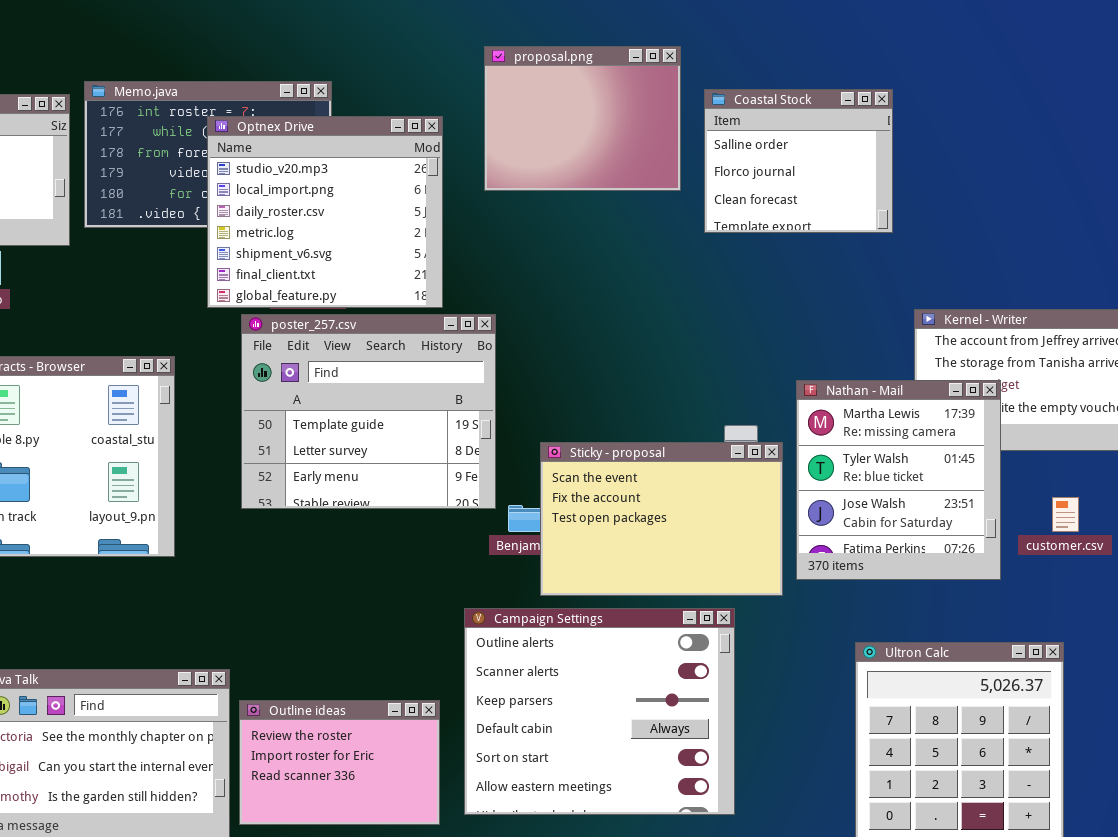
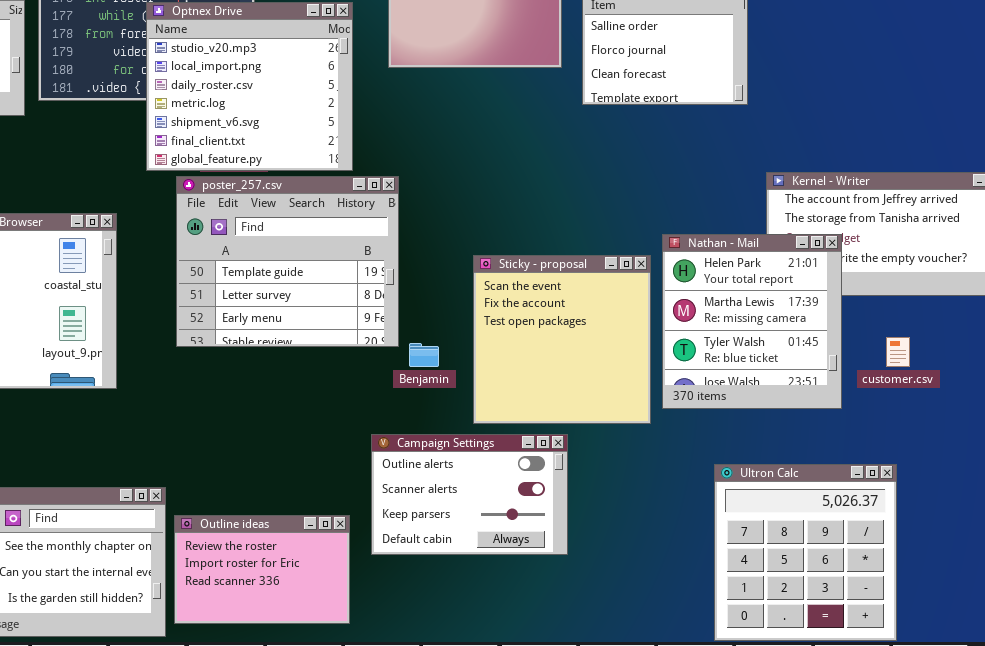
Nathan - Mail: [796,380,1001,580] -> [662,234,842,409], scrolled up 1 row
Sticky - proposal: [540,442,783,596] -> [473,255,651,424], resized
Campaign Settings: [464,608,735,815] -> [371,434,568,555], resized

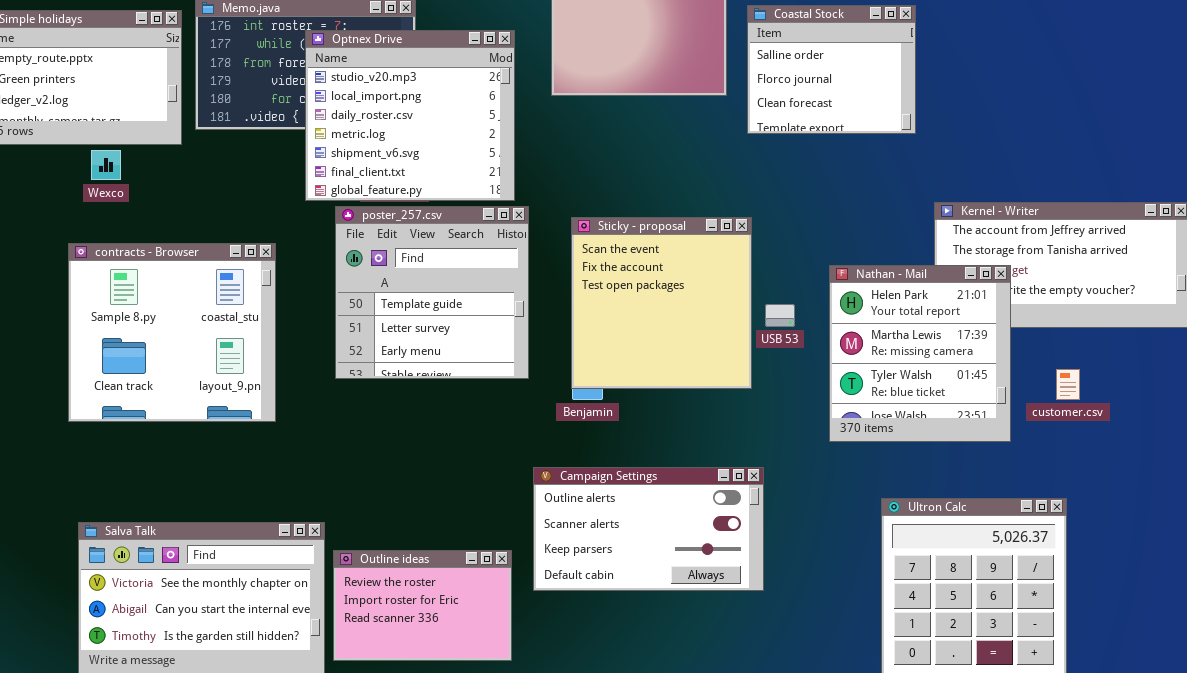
poster_257.csv: [176,176,399,347] -> [335,206,529,379], resized
Sticky - proposal: [473,255,651,424] -> [571,217,752,389], moved
Campaign Settings: [371,434,568,555] -> [533,467,764,591], resized

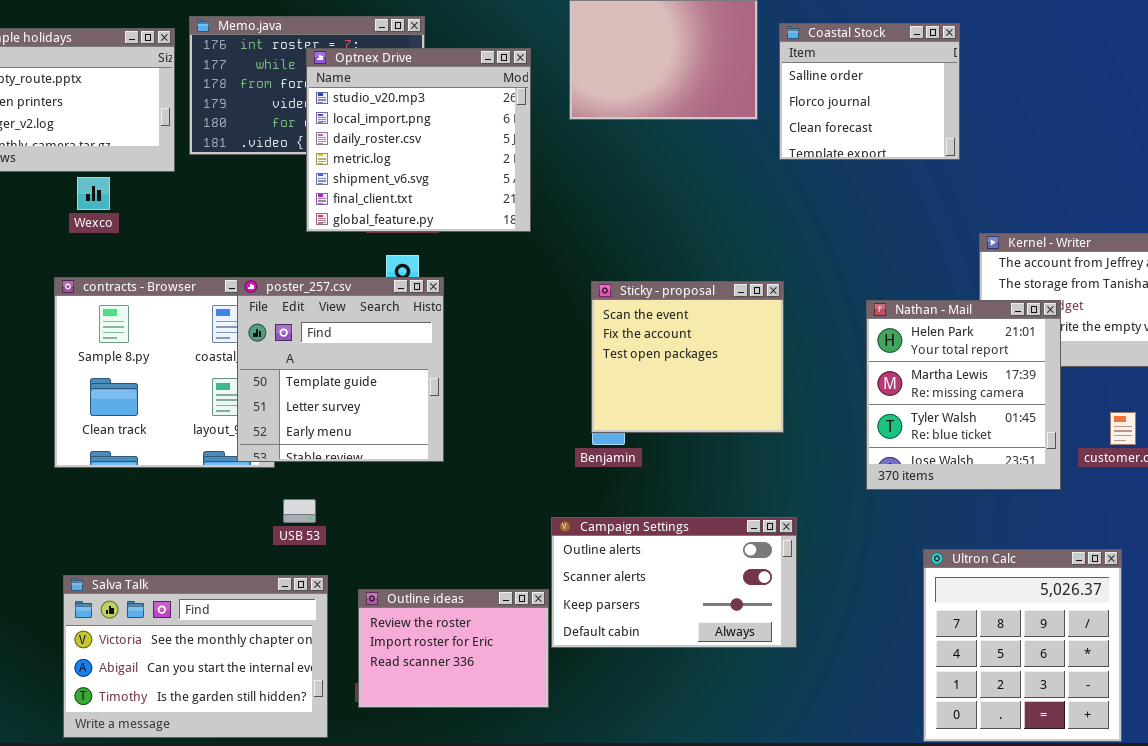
poster_257.csv: [335,206,529,379] -> [237,277,444,462], moved
Sticky - proposal: [571,217,752,389] -> [591,281,784,433], resized
USB 53: [765,304,795,327] -> [283,499,316,523], moved
Outline ideas: [333,550,512,661] -> [358,589,549,708], moved

